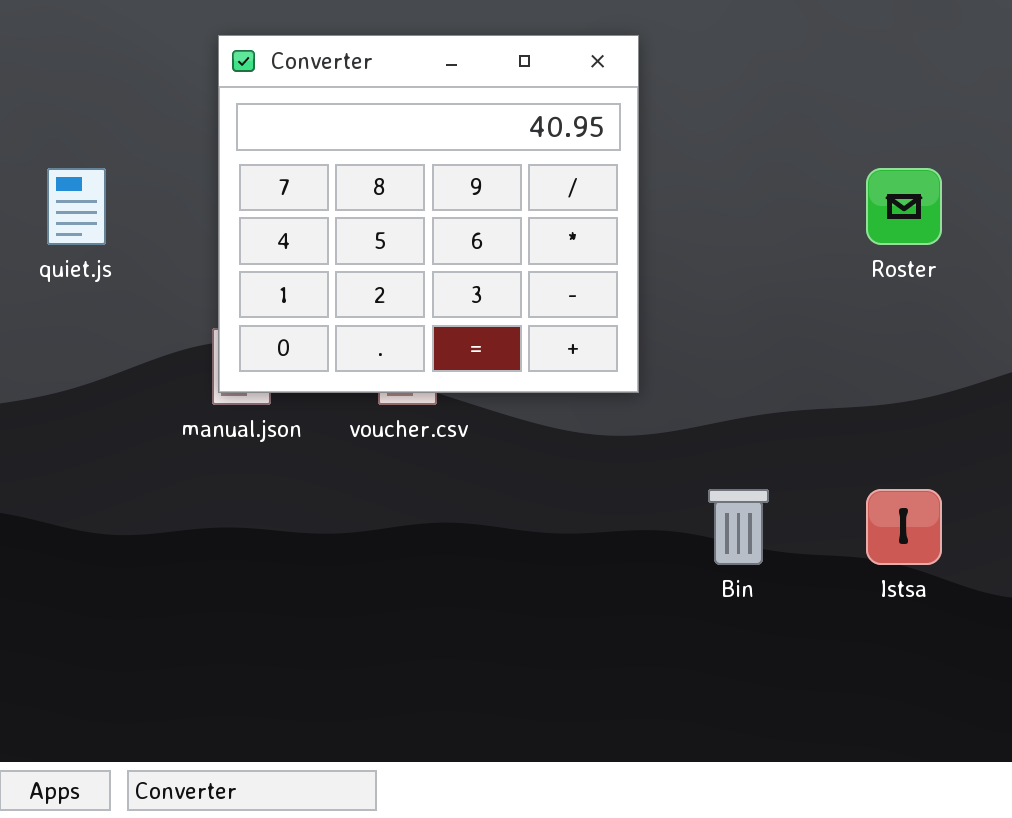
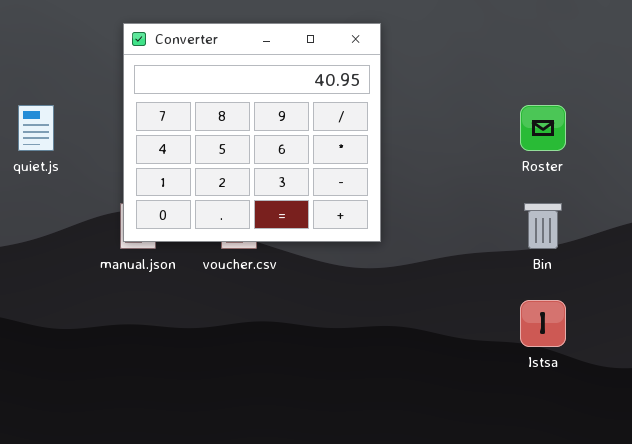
Bin: [708,489,769,565] -> [524,203,562,249], moved

